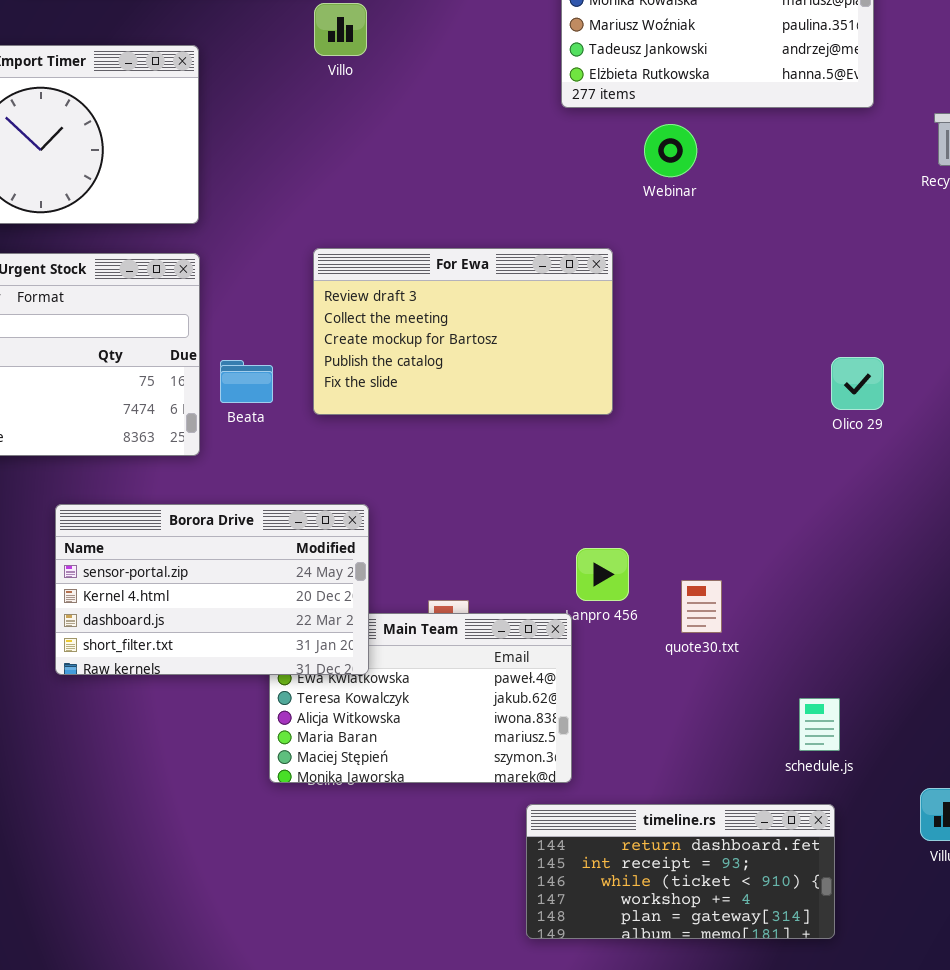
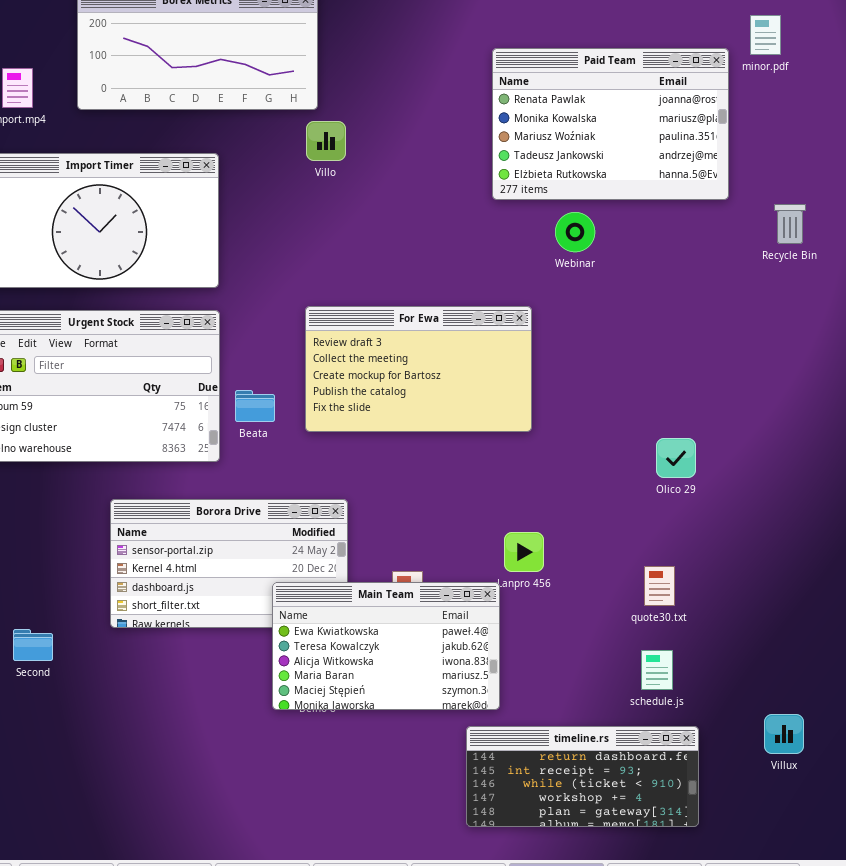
Olico 29: [831,357,884,410] -> [656,438,696,478], moved
quote30.txt: [681,580,722,633] -> [644,566,675,606], moved
Main Team: [269,613,572,783] -> [272,582,500,710], raised
schedule.js: [799,698,840,751] -> [641,650,673,690], moved

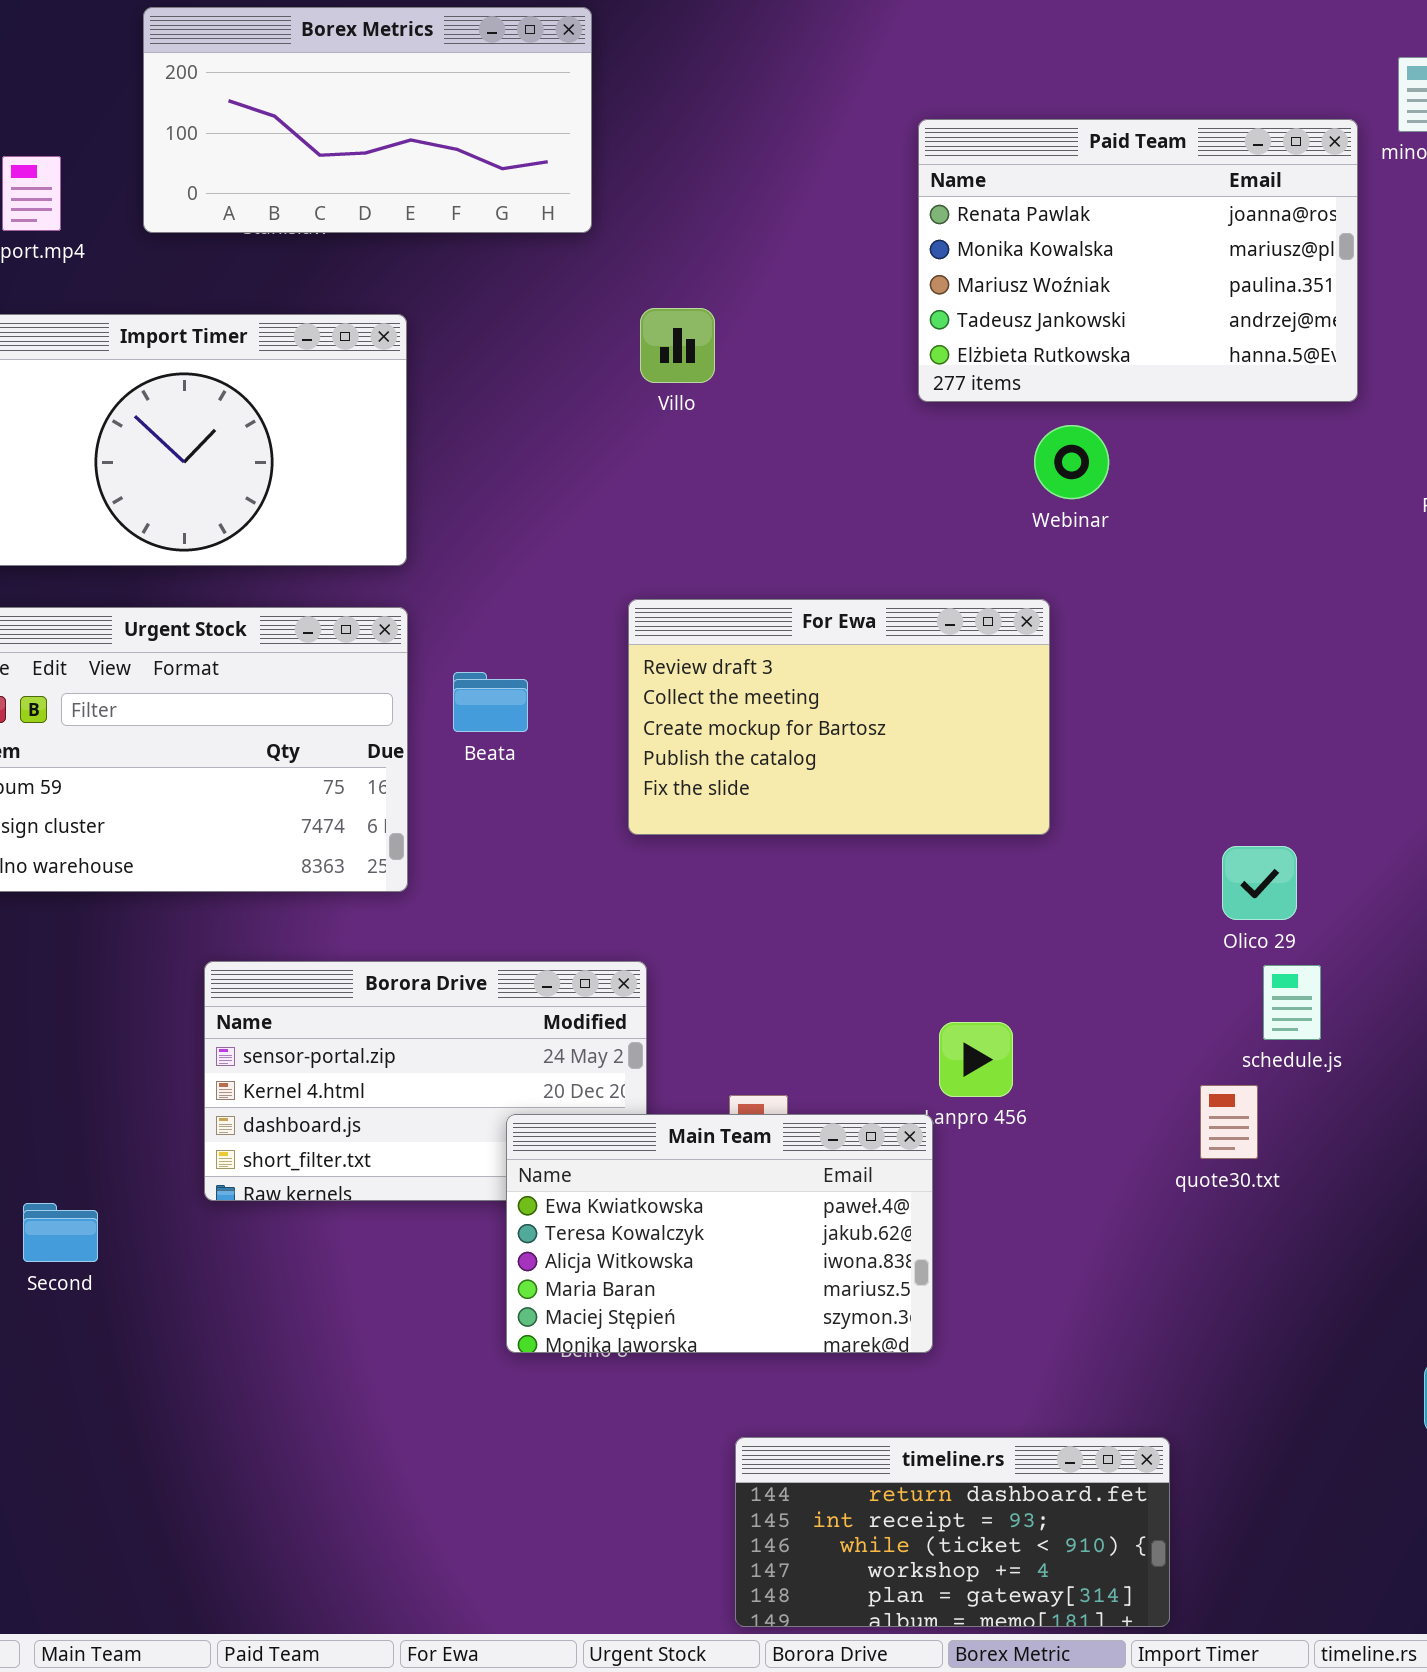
Villo: [306,121,346,161] -> [640,308,715,383], moved
For Ewa: [305,306,532,432] -> [628,599,1050,835], moved
Beata: [235,390,275,422] -> [453,672,528,732], moved
schedule.js: [641,650,673,690] -> [1263,965,1321,1040], moved
timeline.rs: [466,726,699,827] -> [735,1437,1170,1627], moved

